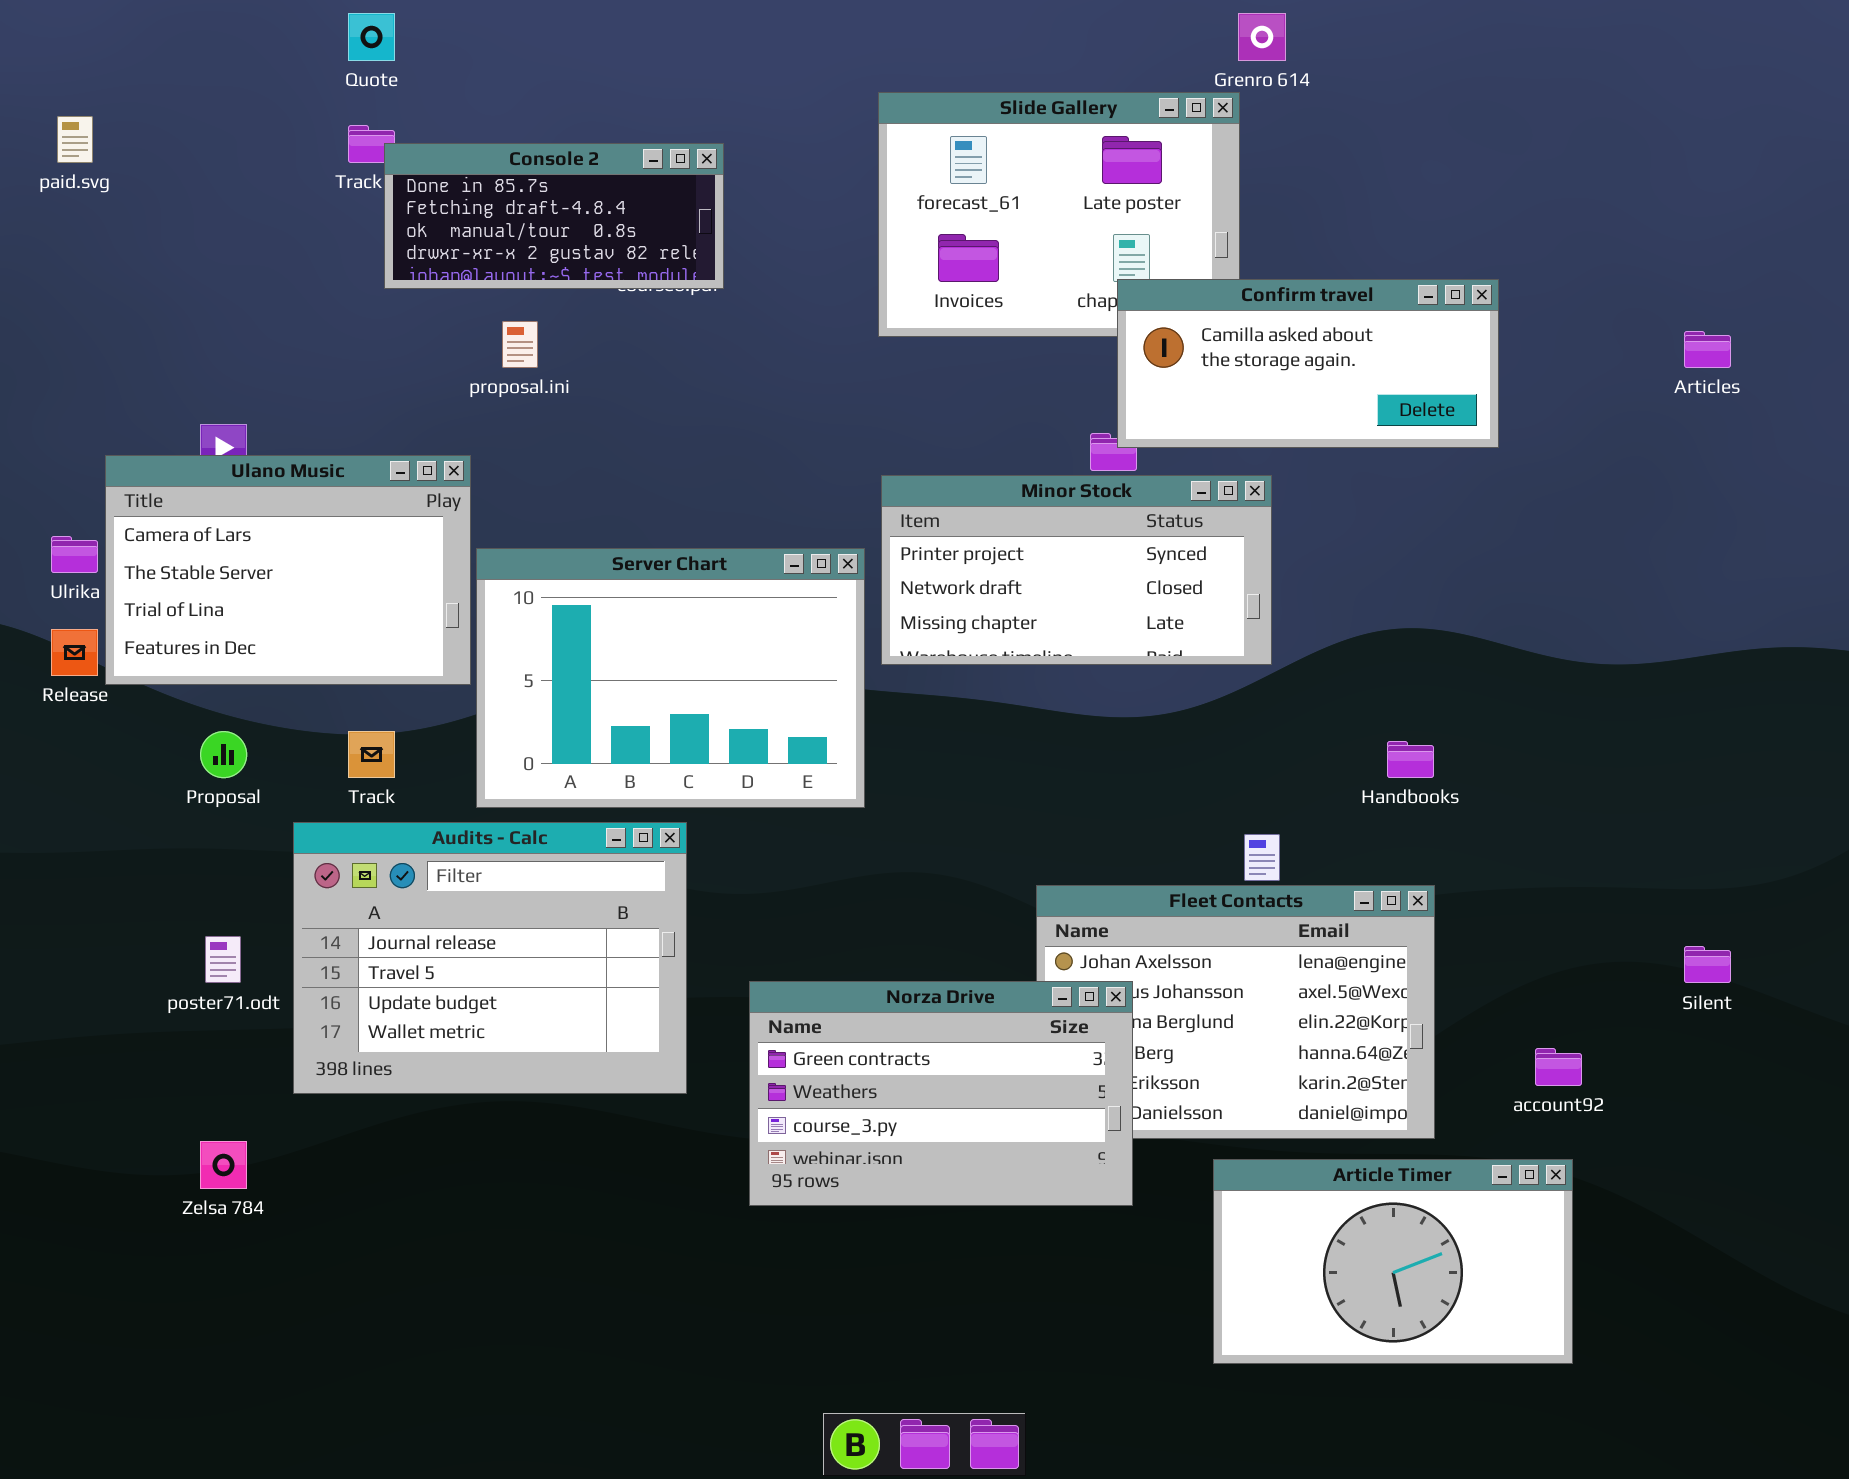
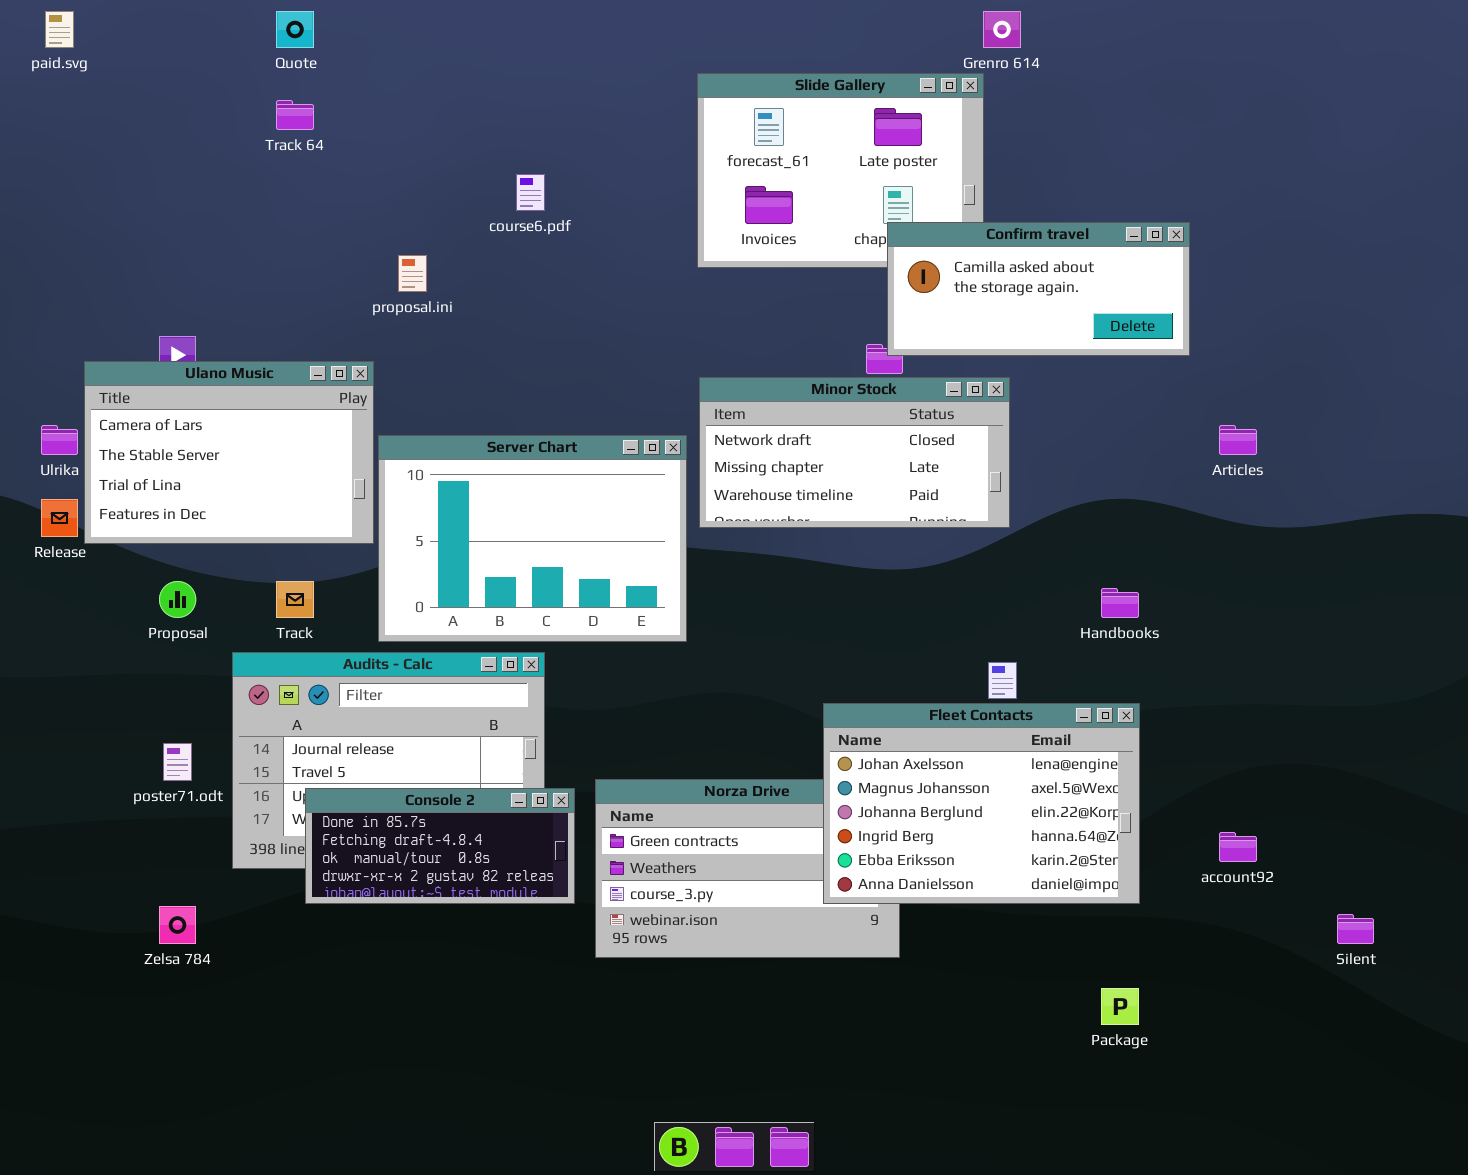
paid.svg: [57,116,93,163] -> [45,11,74,48], moved
Console 2: [384,143,724,289] -> [305,788,575,904], moved
Articles: [1684,331,1731,368] -> [1219,425,1257,455], moved
Minor Stock: [881,475,1272,665] -> [699,377,1010,528], scrolled down 1 row
Fleet Contacts: [1036,885,1435,1139] -> [823,703,1140,904], raised
Silent: [1684,946,1731,983] -> [1337,914,1374,944], moved
Article Timer: [1213,1159,1573,1364] -> none, closed

